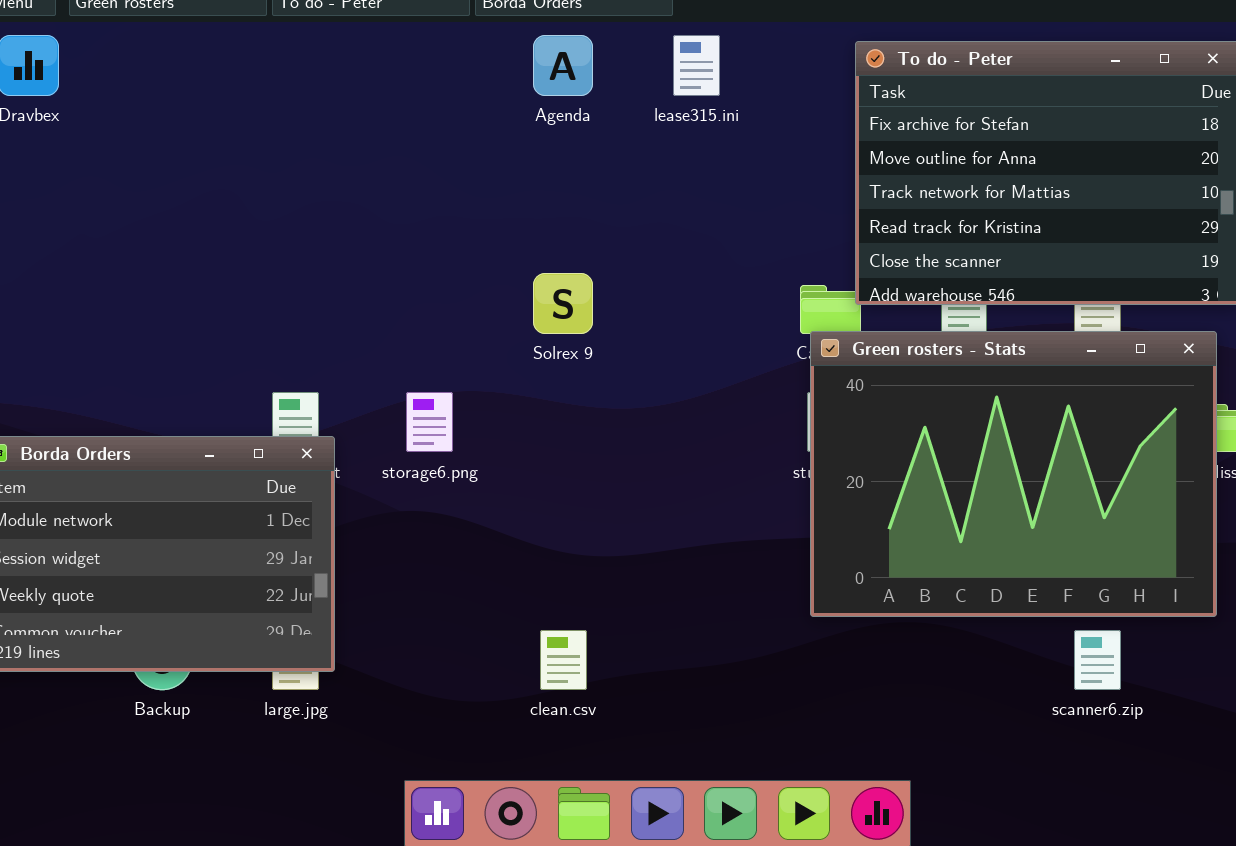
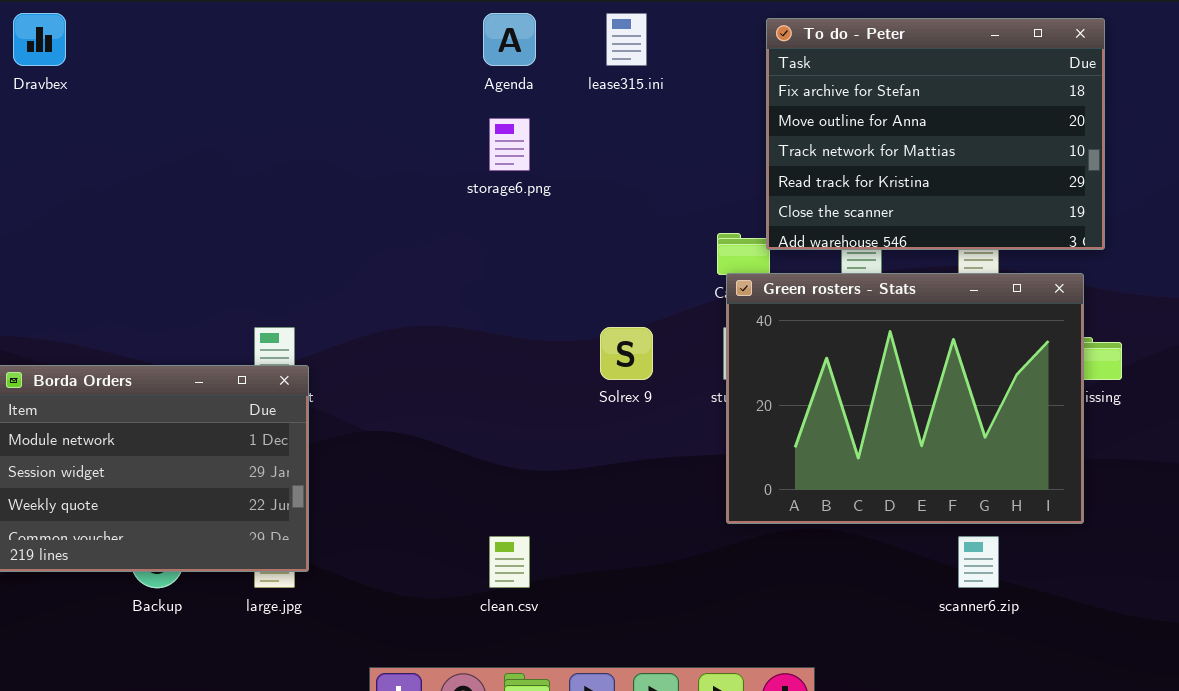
Solrex 9: [533,273,593,334] -> [600,327,653,380], moved
storage6.png: [406,392,453,452] -> [489,118,530,171], moved

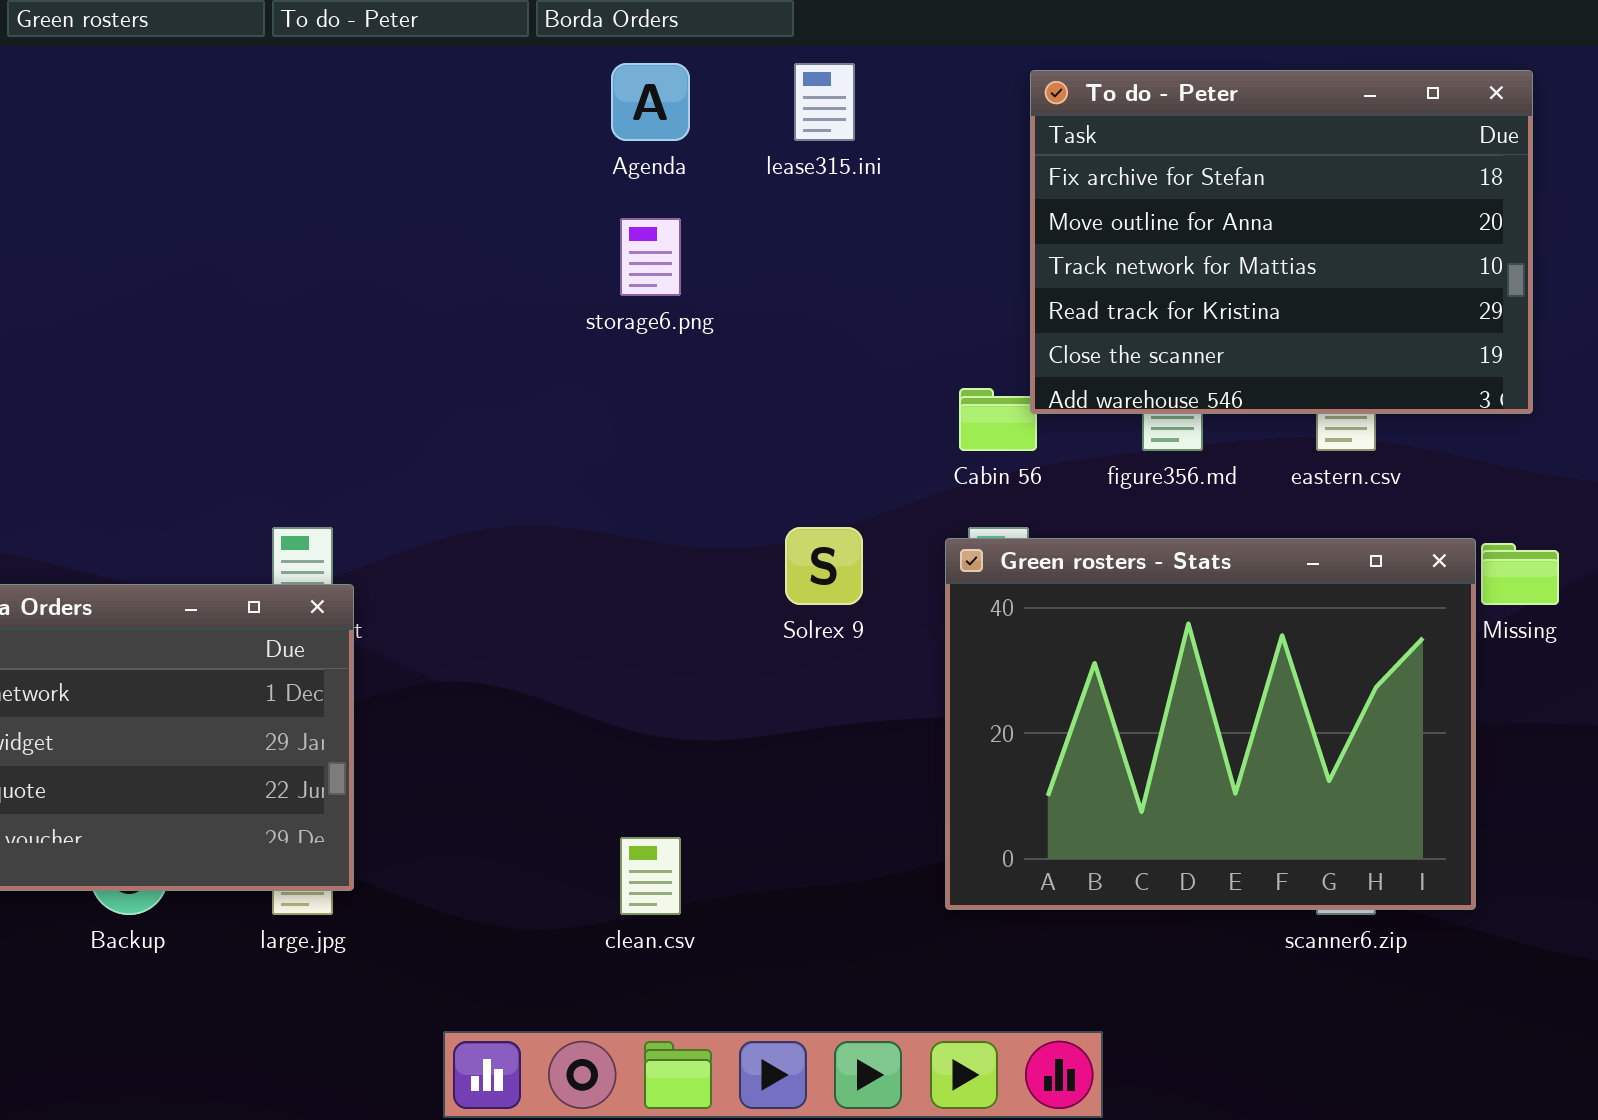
Green rosters - Stats: [726,273,1084,524] -> [945,538,1476,910], moved

